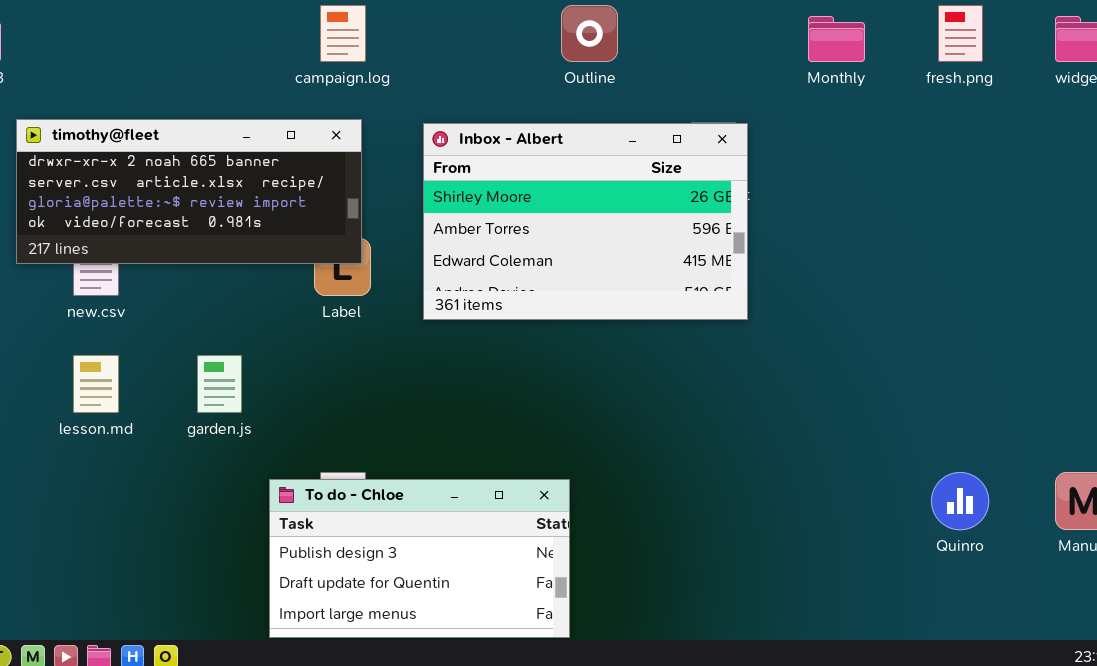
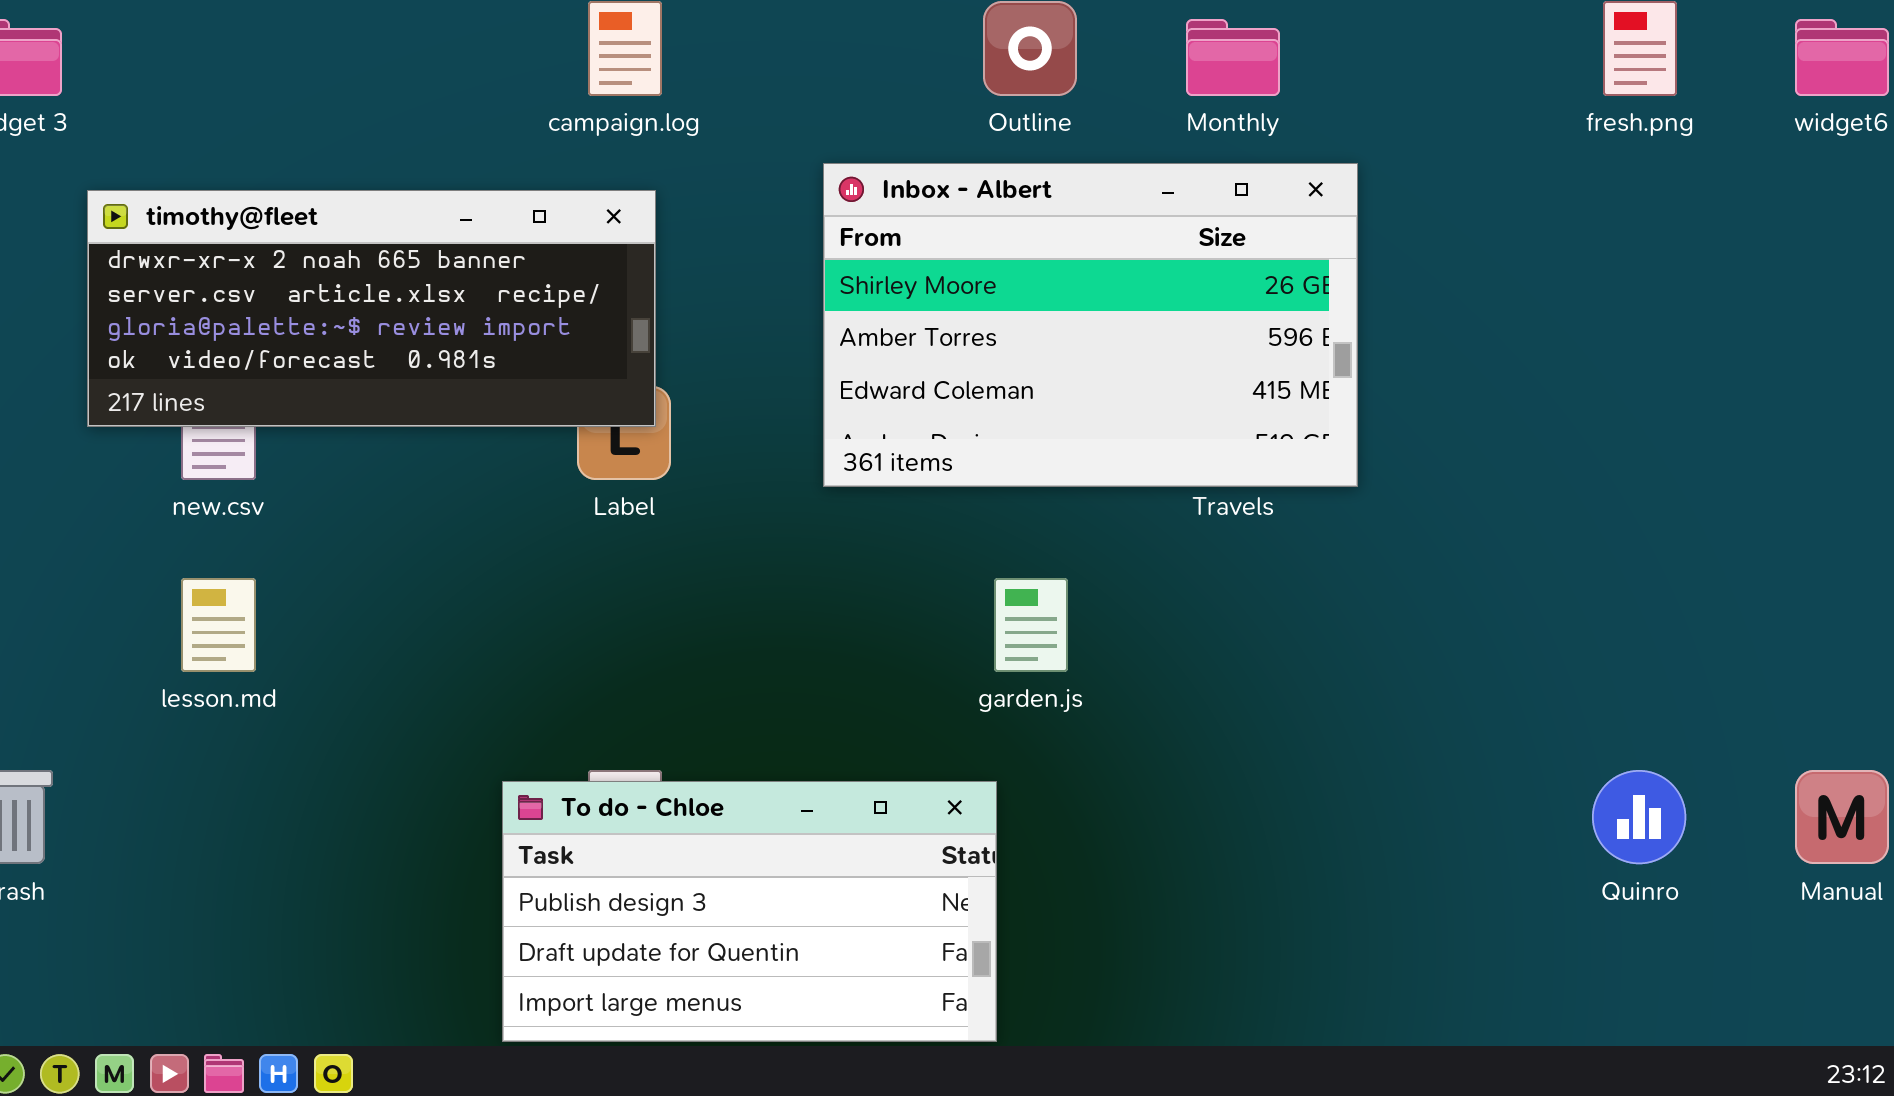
Monthly: [808,16,865,62] -> [1186,19,1280,96], moved
Inbox - Albert: [423,123,748,320] -> [823,163,1358,487], moved
garden.js: [197,355,242,413] -> [994,578,1068,672], moved

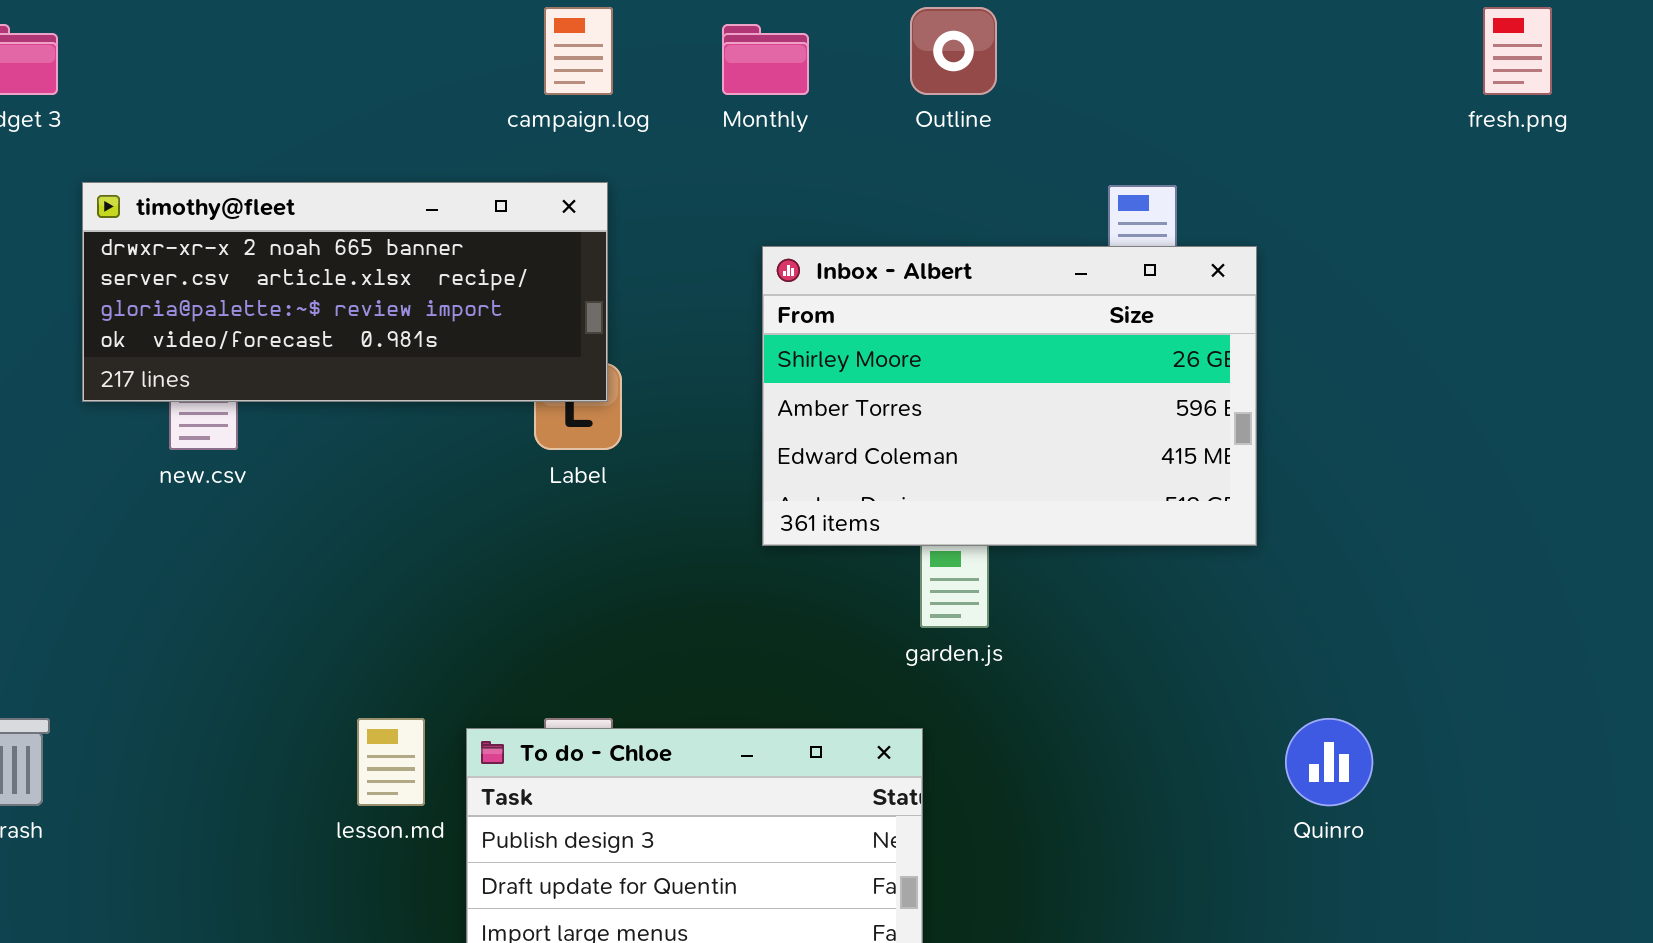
Monthly: [1186,19,1280,96] -> [722,24,809,95], moved
Inbox - Albert: [823,163,1358,487] -> [762,246,1257,546], moved
lesson.md: [181,578,256,672] -> [357,718,425,806], moved
Quinro: [1592,770,1686,864] -> [1285,718,1373,806], moved

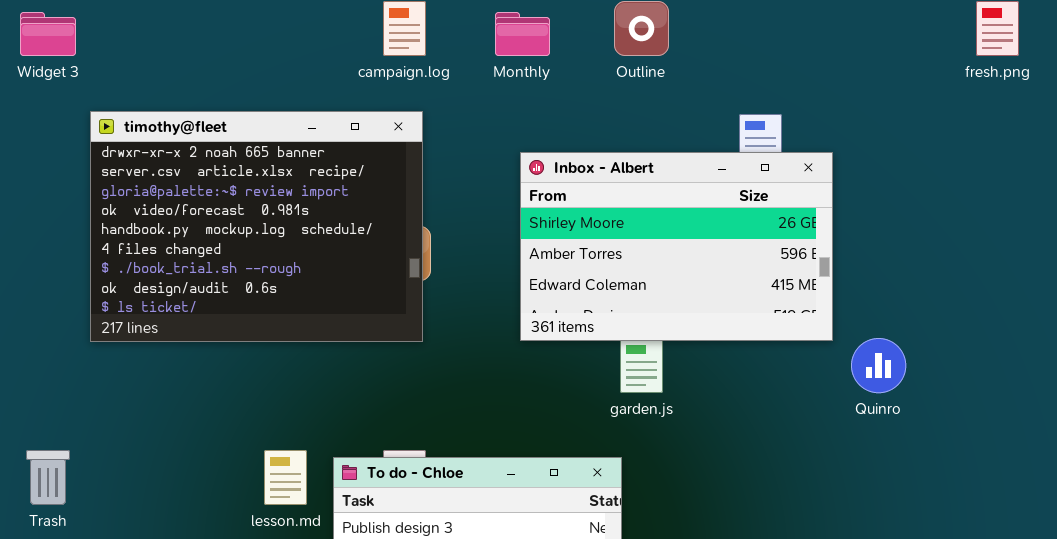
timothy@fleet: [82,182,608,402] -> [90,111,423,342], resized
Quinro: [1285,718,1373,806] -> [851,338,906,393], moved

